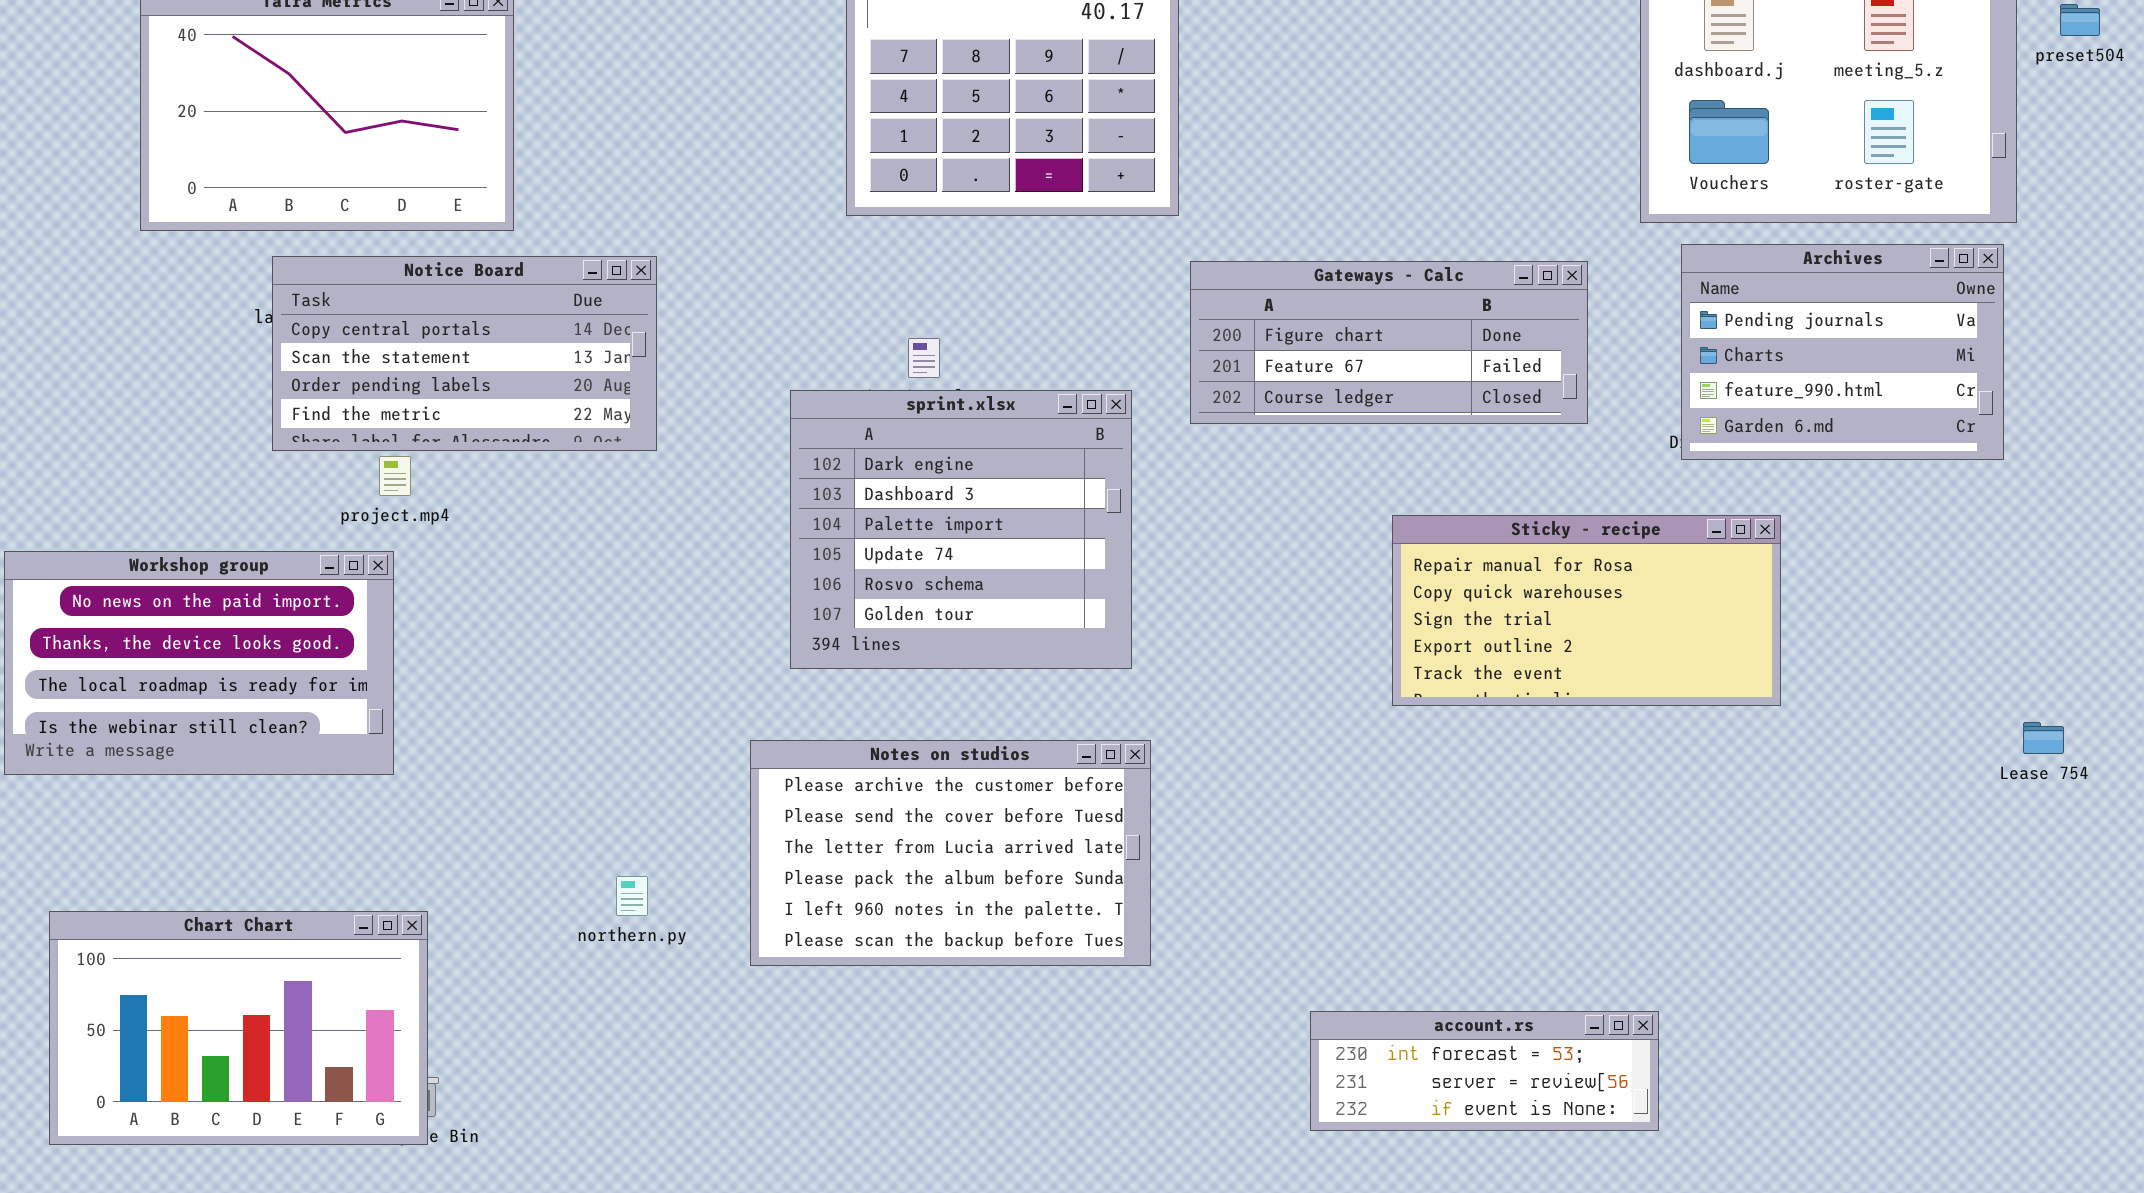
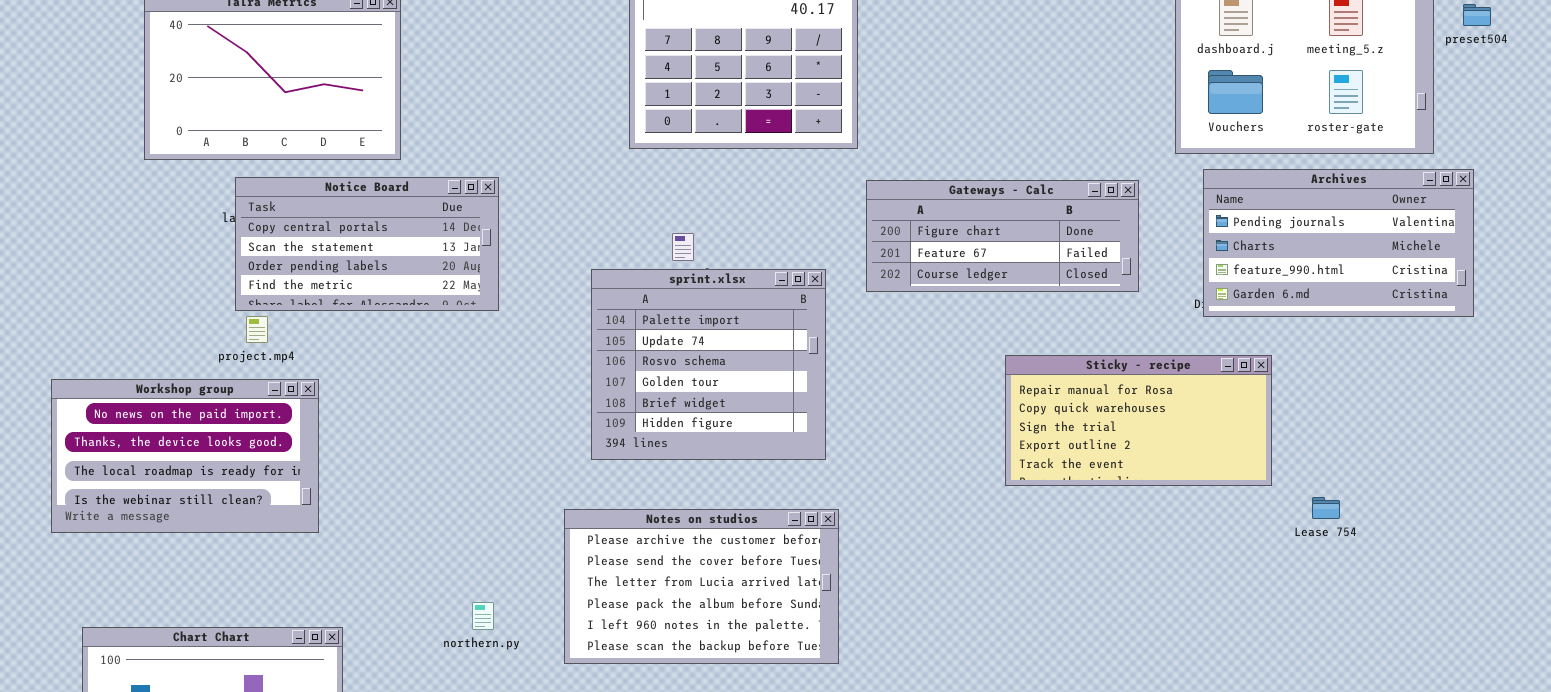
Archives: [1681,244,2004,460] -> [1203,169,1474,317], resized
sprint.xlsx: [790,390,1132,669] -> [591,269,826,460], scrolled down 2 rows
project.mp4: [379,456,411,496] -> [246,316,268,343], moved
Lease 754: [2023,722,2064,754] -> [1312,497,1340,519], moved

